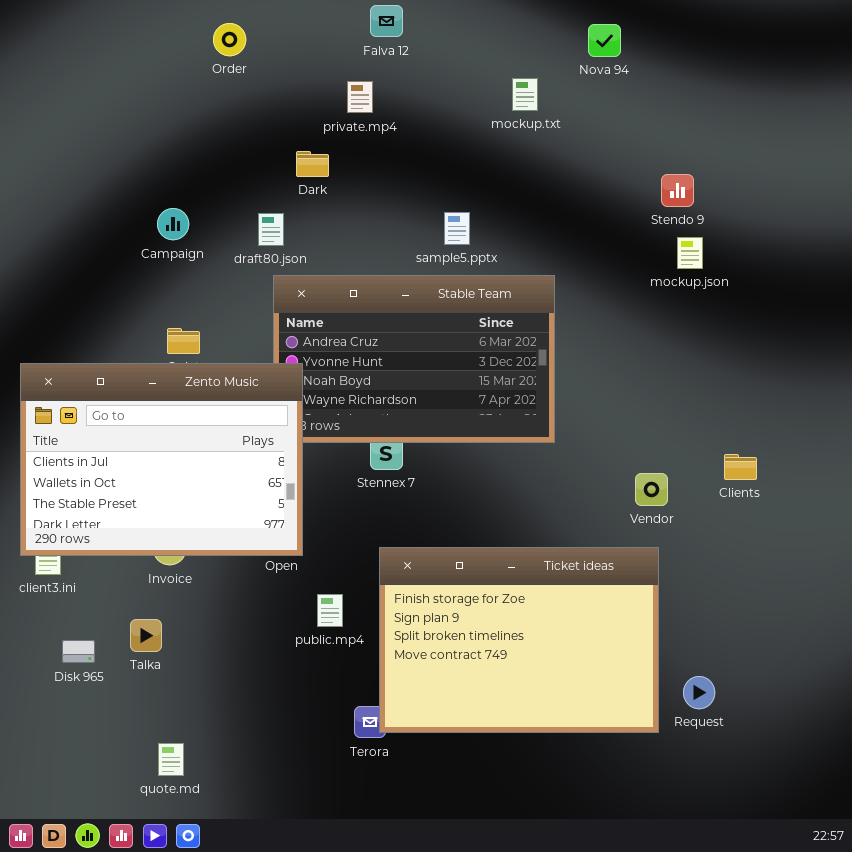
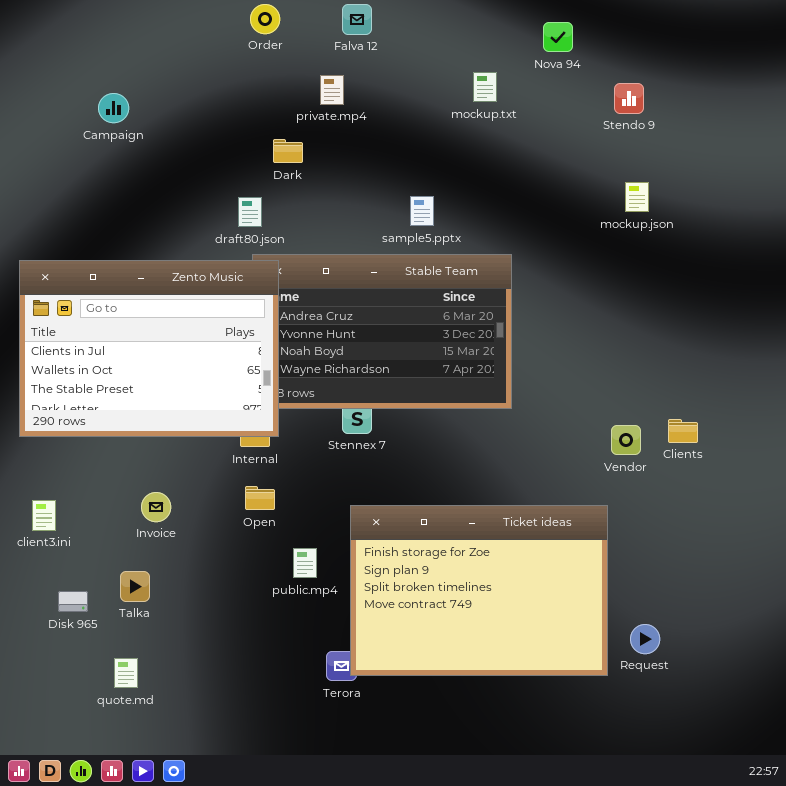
Order: [213,23,246,56] -> [250,4,280,34], moved
Stendo 9: [661,174,694,207] -> [614,83,644,114], moved
Campaign: [157,208,189,240] -> [98,93,129,123], moved
mockup.json: [677,237,703,269] -> [625,182,649,212], moved
Zento Music: [20,363,303,556] -> [19,260,279,437], moved
Vendor: [635,473,668,506] -> [611,425,641,455], moved
quote.md: [158,743,184,776] -> [114,658,138,688], moved

